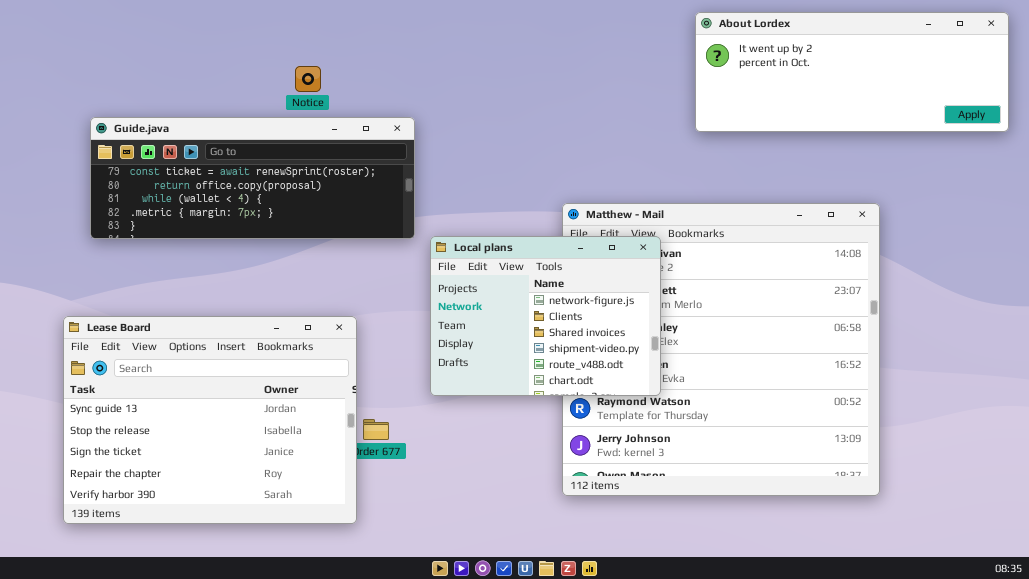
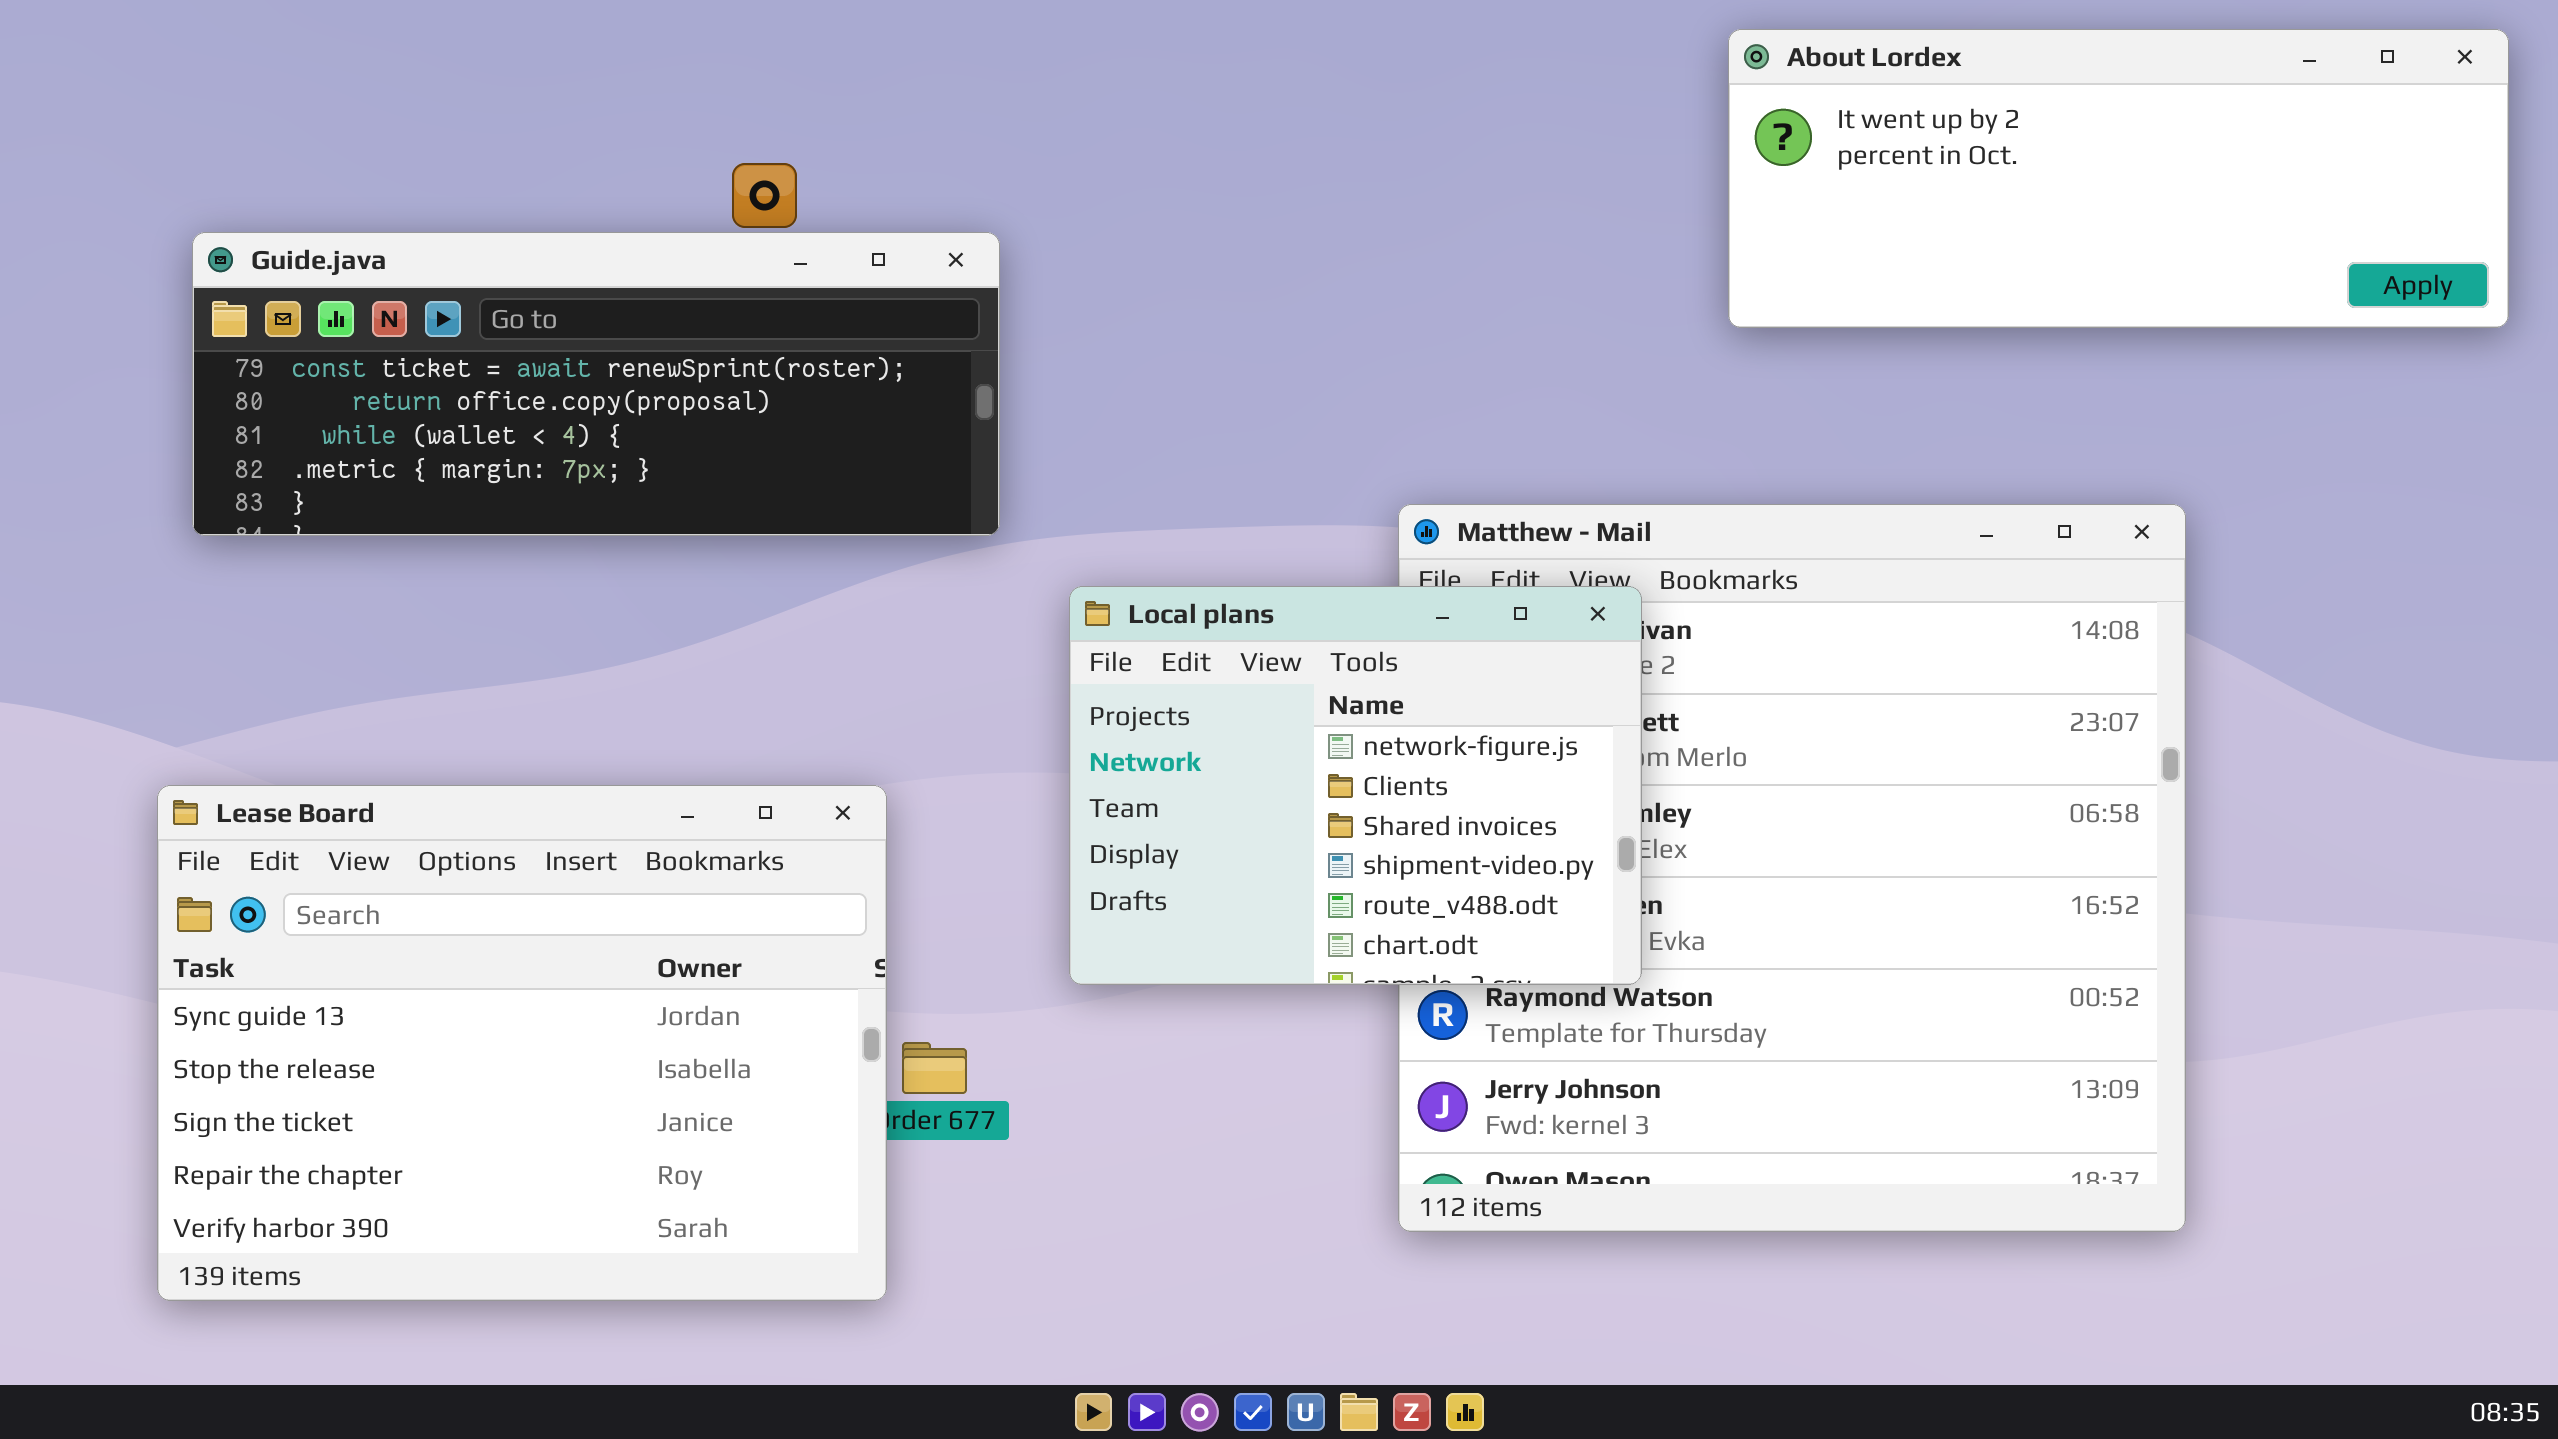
Guide.java: [90,117,415,239] -> [192,232,1000,536], moved

